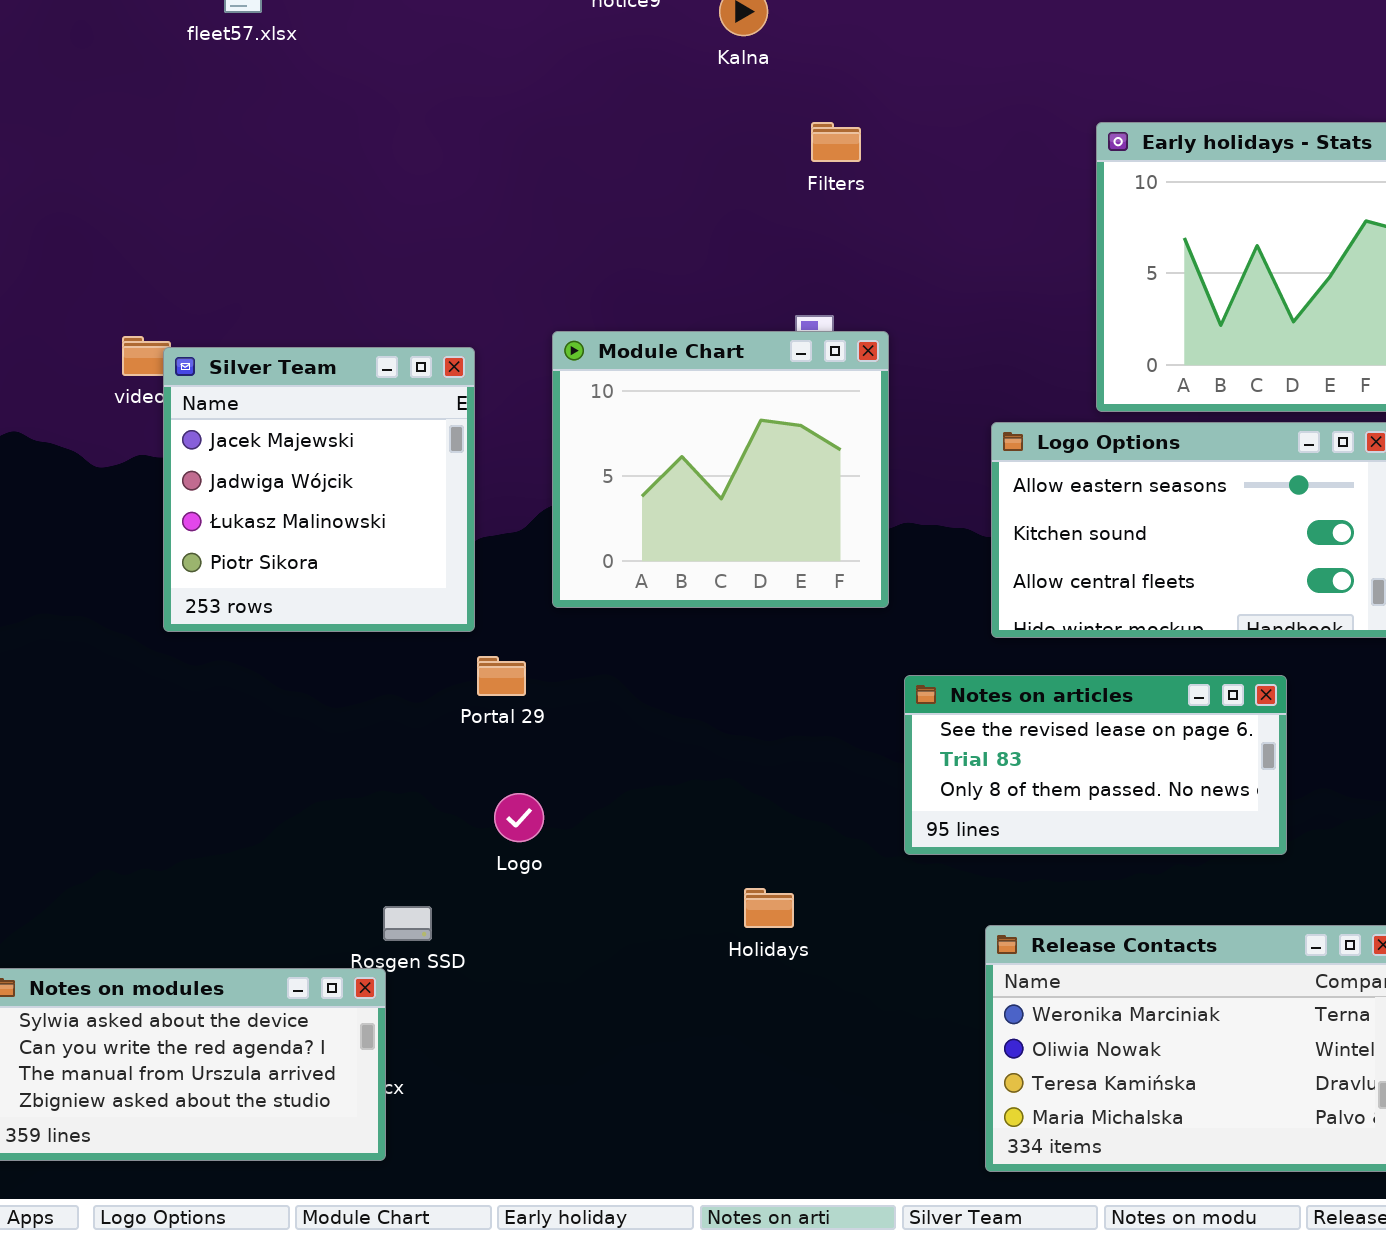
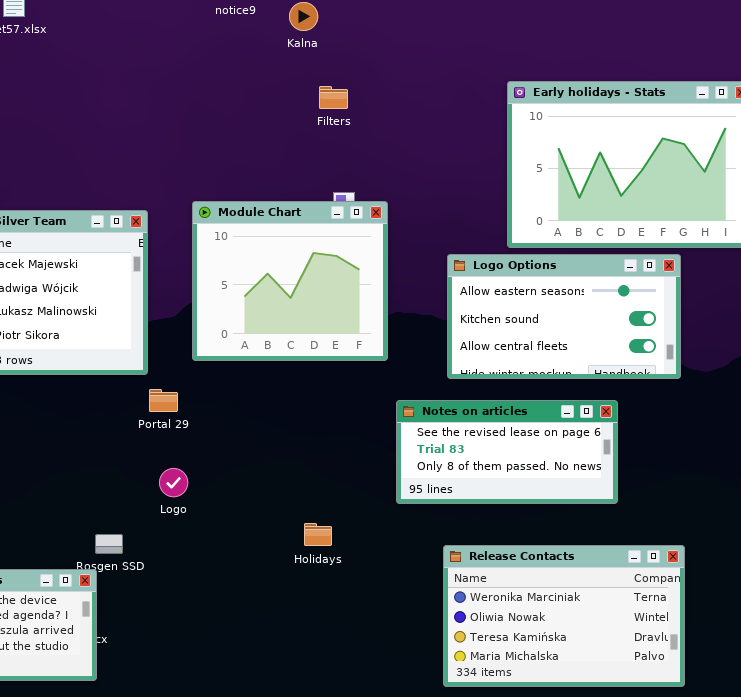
Filters: [811,122,861,162] -> [319,86,348,109], moved

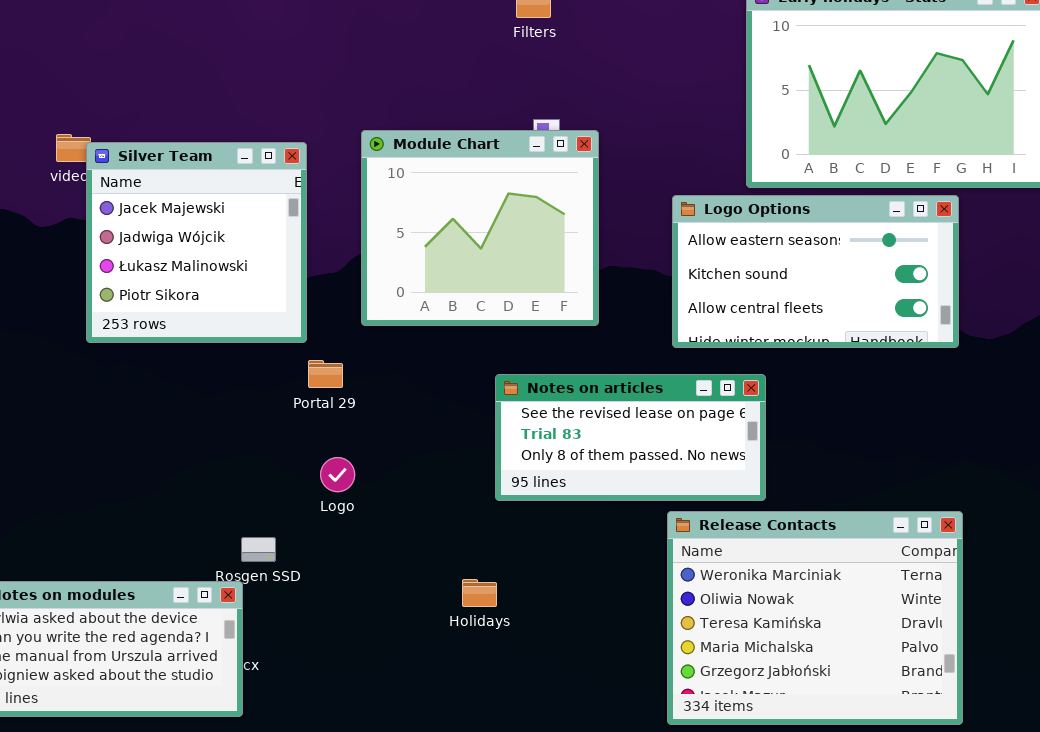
Notes on articles: [396,400,618,504] -> [495,374,766,501], moved
Holidays: [304,523,332,546] -> [462,579,497,607], moved
Release Contacts: [443,545,685,687] -> [667,511,963,725], resized

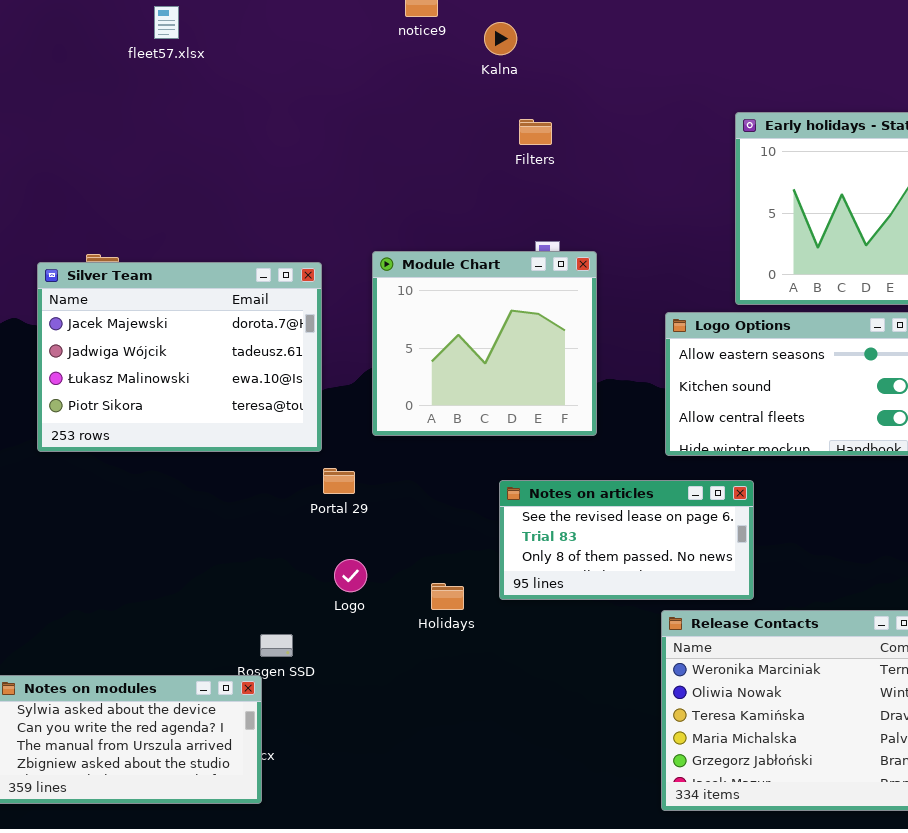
Silver Team: [86,142,307,343] -> [37,262,322,452], resized
Holidays: [462,579,497,607] -> [431,583,464,610], moved

